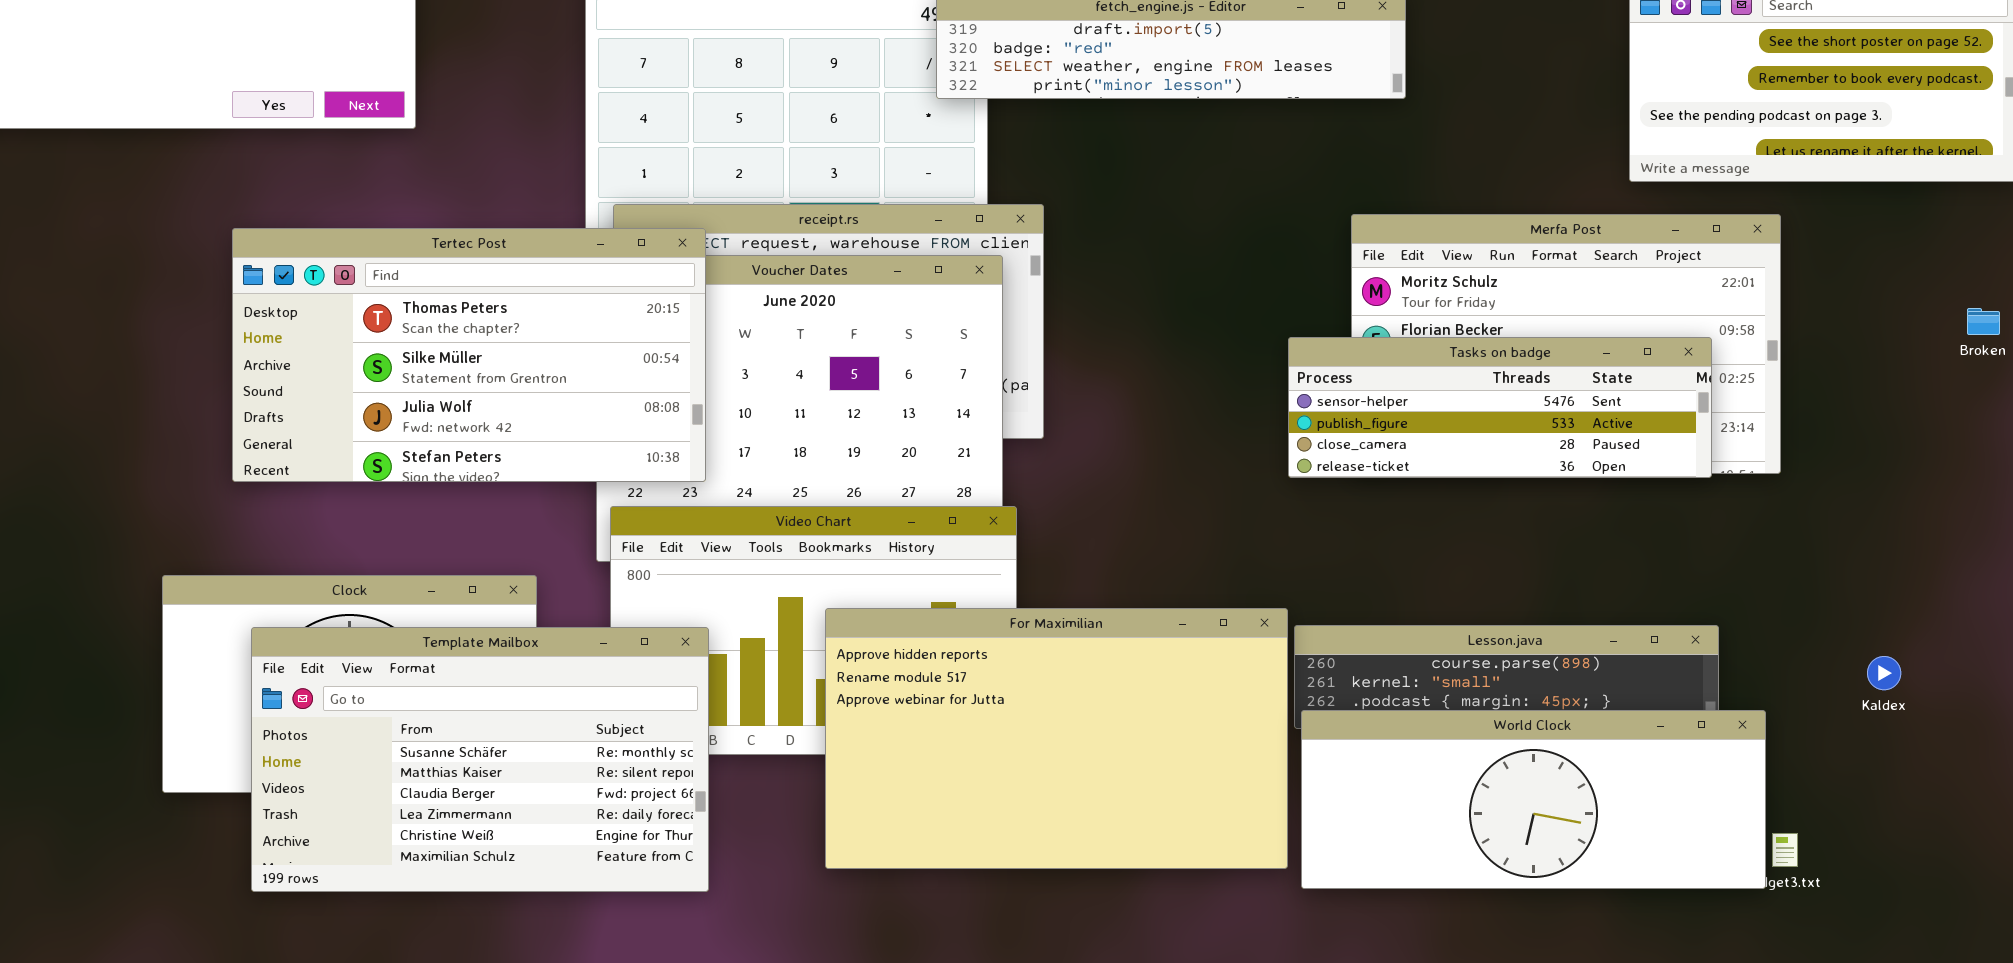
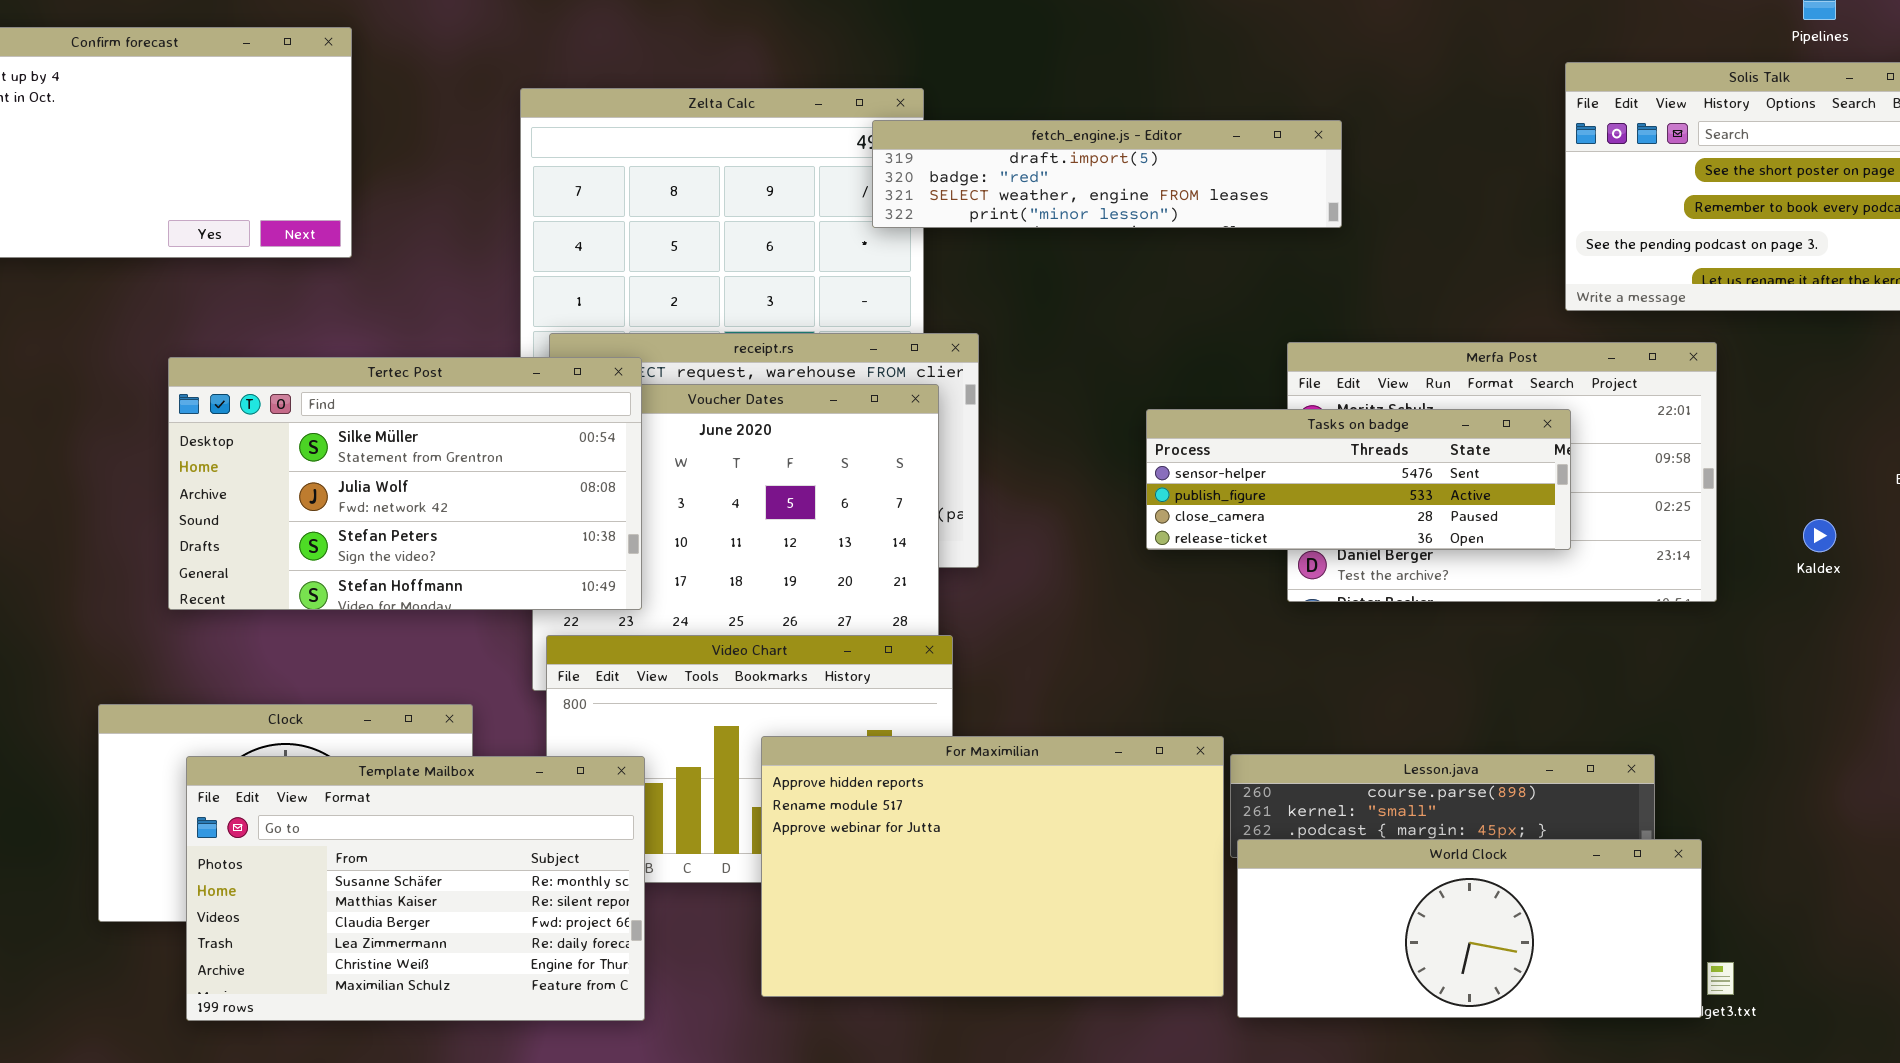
Tertec Post: [232,228,706,482] -> [168,357,642,610], scrolled down 1 row
Tasks on badge: [1288,337,1712,478] -> [1146,409,1571,550], moved
Kaldex: [1867,656,1901,690] -> [1803,519,1836,552], moved

